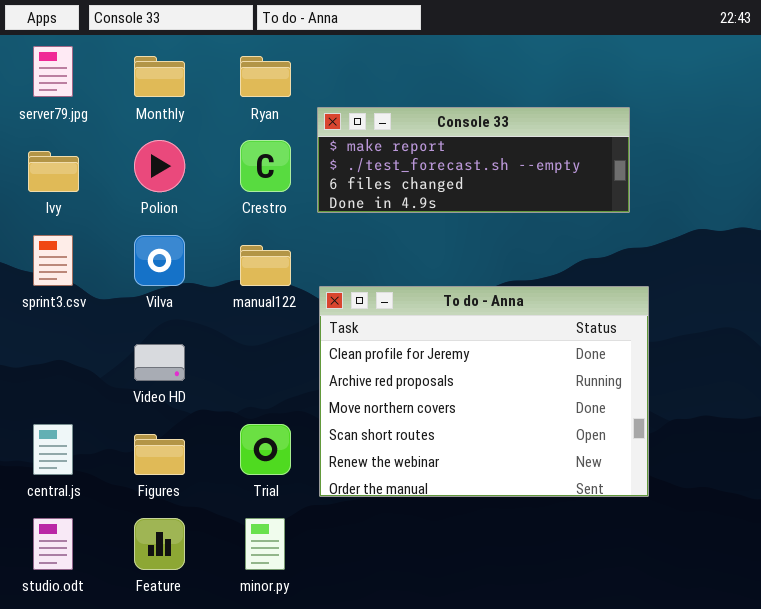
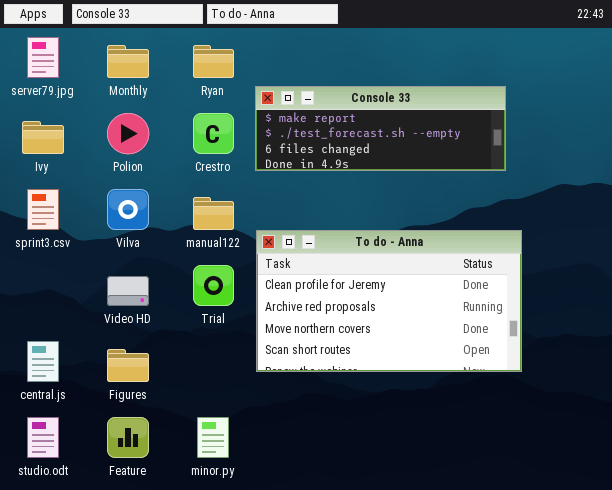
To do - Anna: [319,286,649,497] -> [256,230,522,372], resized
Trial: [240,424,291,475] -> [193,265,234,306], moved

